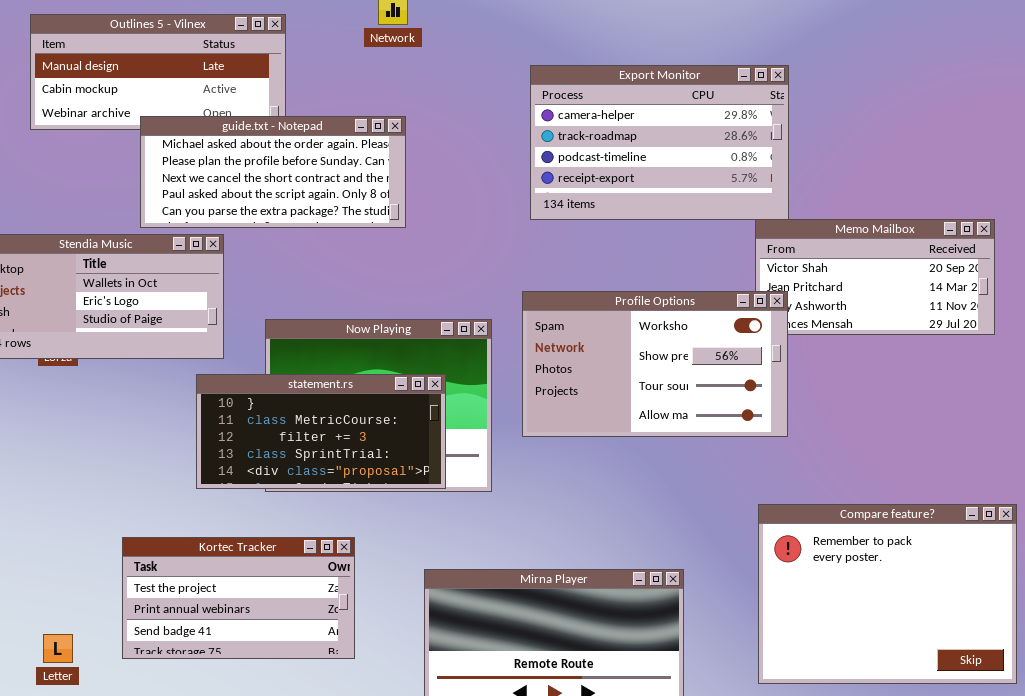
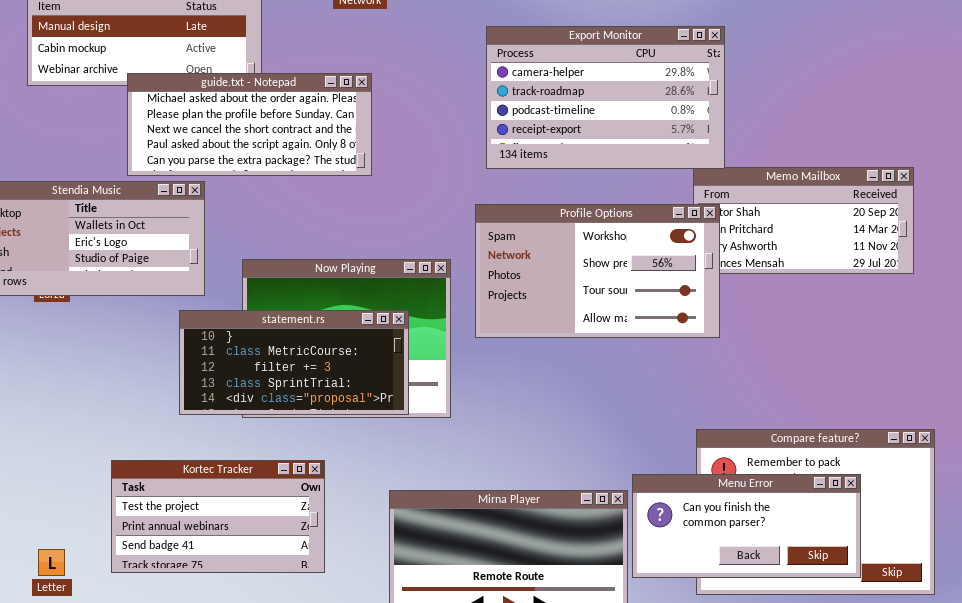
Profile Options: [522,291,788,437] -> [475,204,720,338], moved
Menu Error: none -> [632,474,861,578], opened

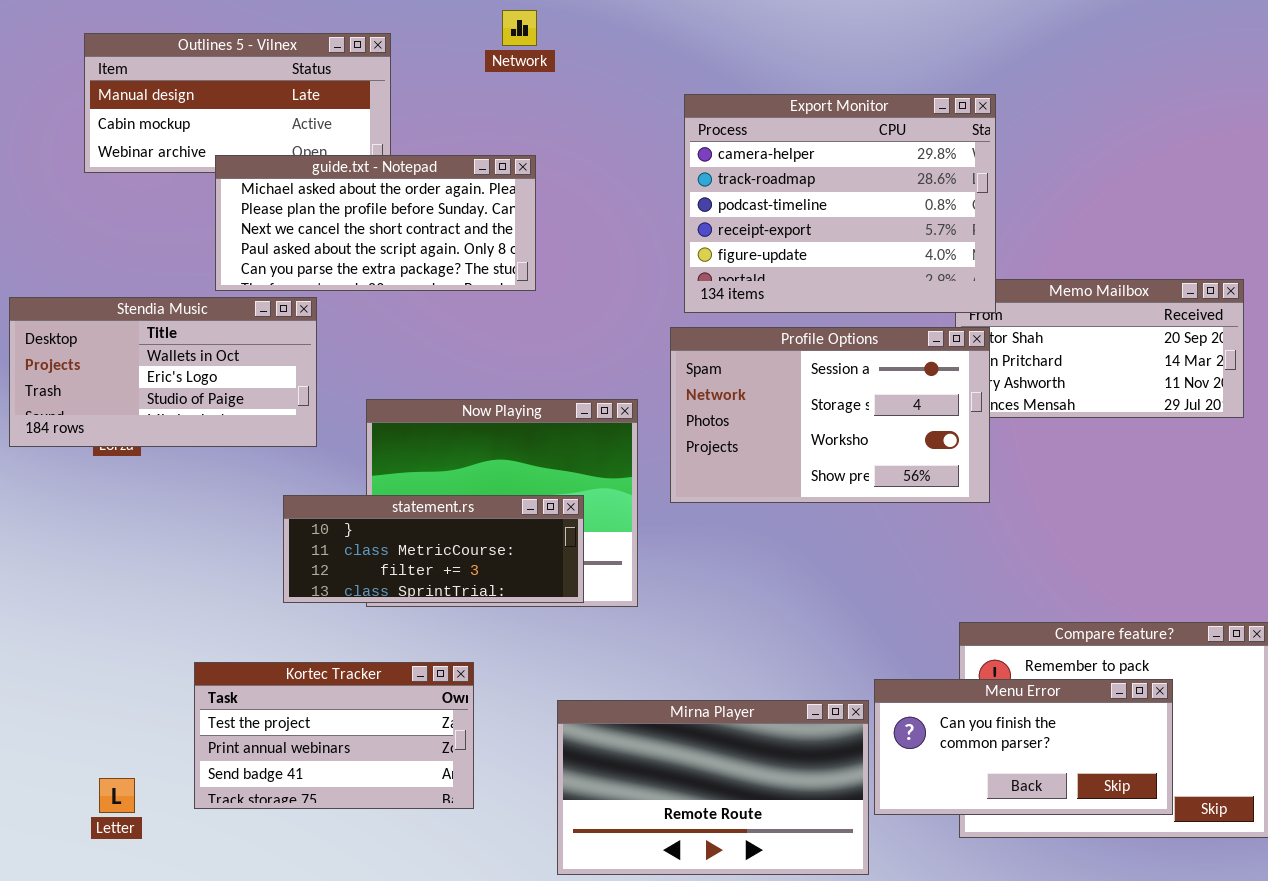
Export Monitor: [486,26,725,169] -> [684,94,996,313], resized
Profile Options: [475,204,720,338] -> [670,327,990,503], scrolled up 2 rows
statement.rs: [179,310,409,415] -> [283,495,584,603], resized

